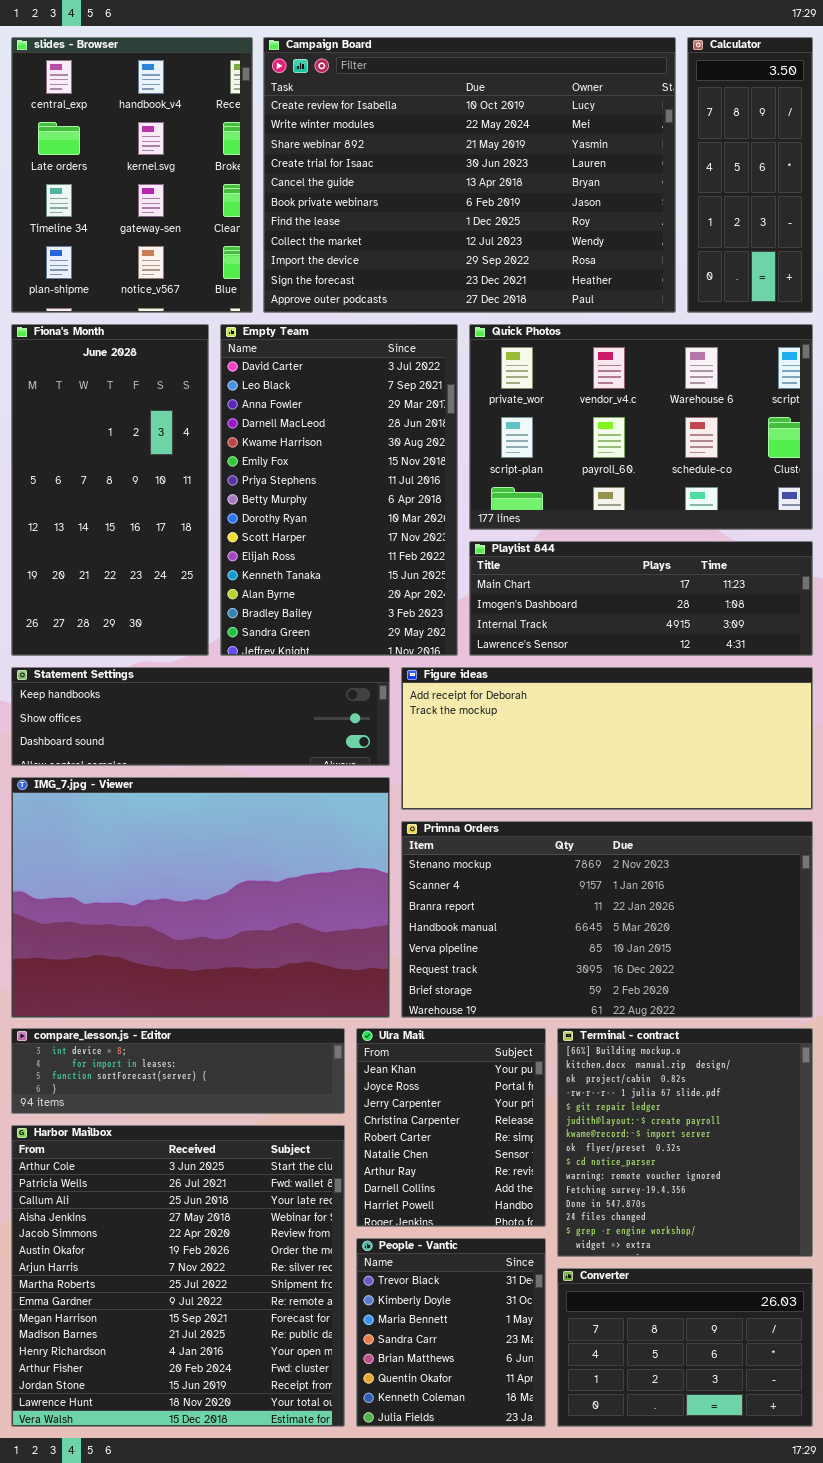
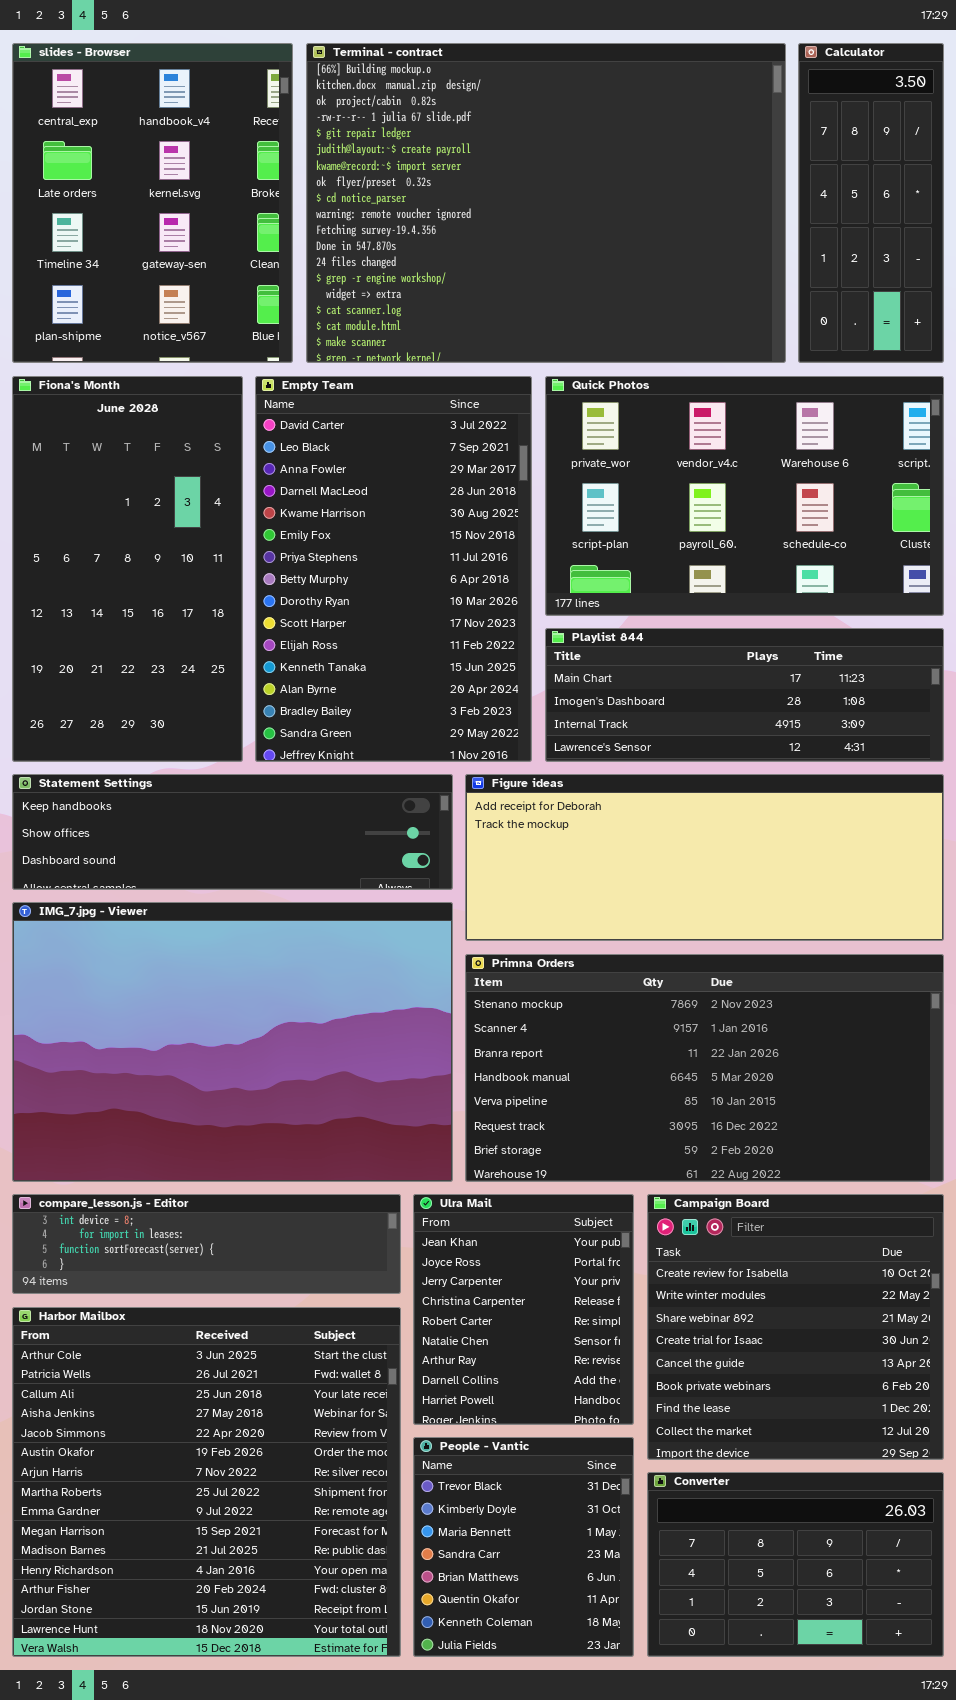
Campaign Board: [263,37,676,313] -> [647,1194,944,1460], moved, resized
Terminal - contract: [557,1028,813,1257] -> [306,43,786,363], moved, resized

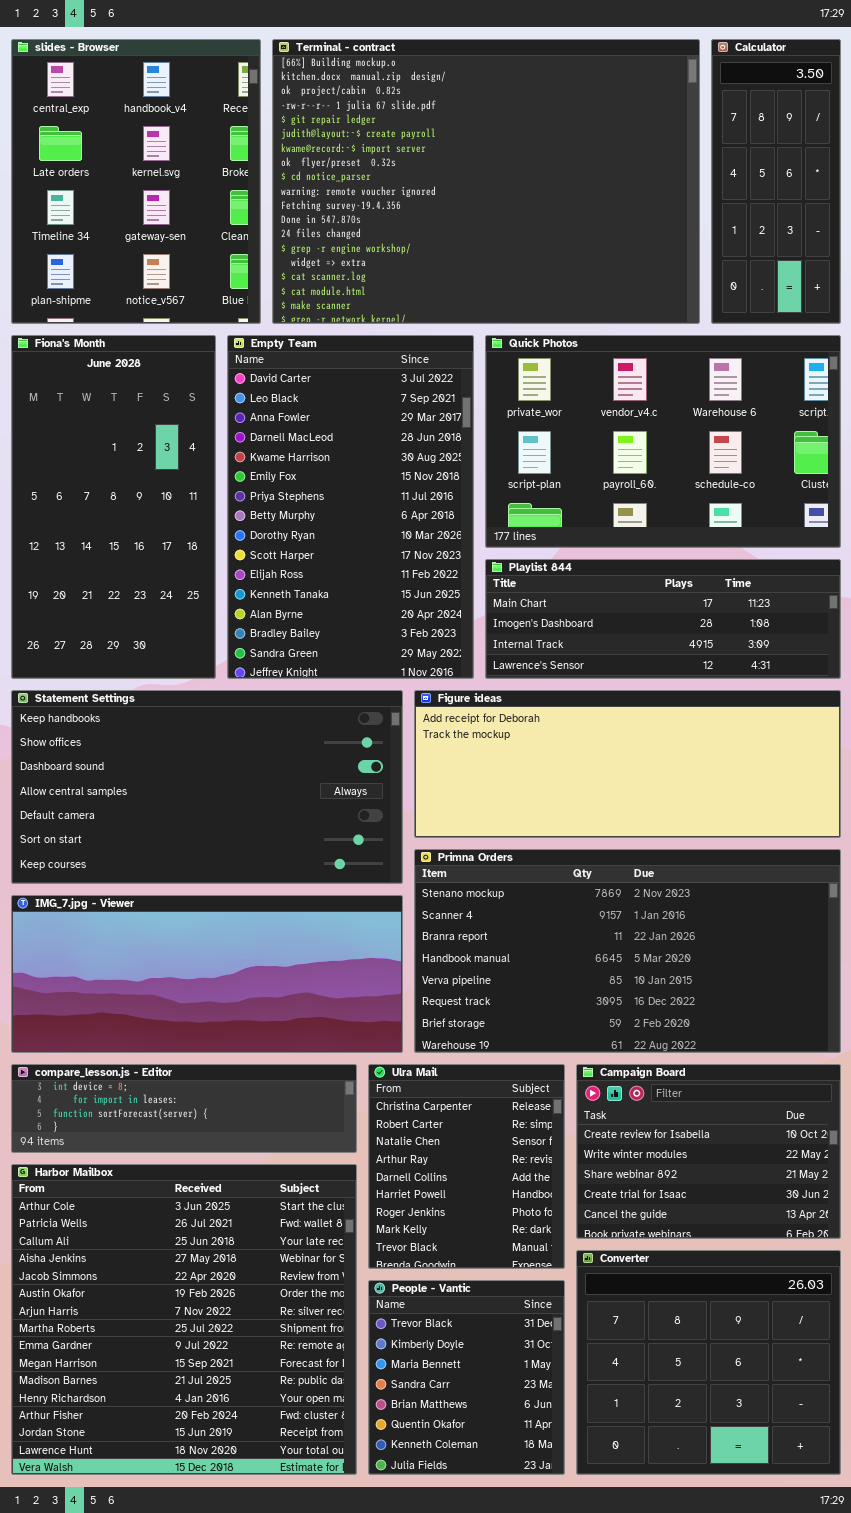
Statement Settings: [12,774,453,890] -> [11,690,403,884], resized
IMG_7.jpg - Viewer: [12,902,453,1182] -> [11,895,403,1053], resized
Ulra Mail: [413,1194,634,1425] -> [368,1064,565,1269], scrolled down 3 rows
Campaign Board: [647,1194,944,1460] -> [576,1064,841,1239], resized
Converter: [647,1472,944,1657] -> [576,1250,841,1475], resized

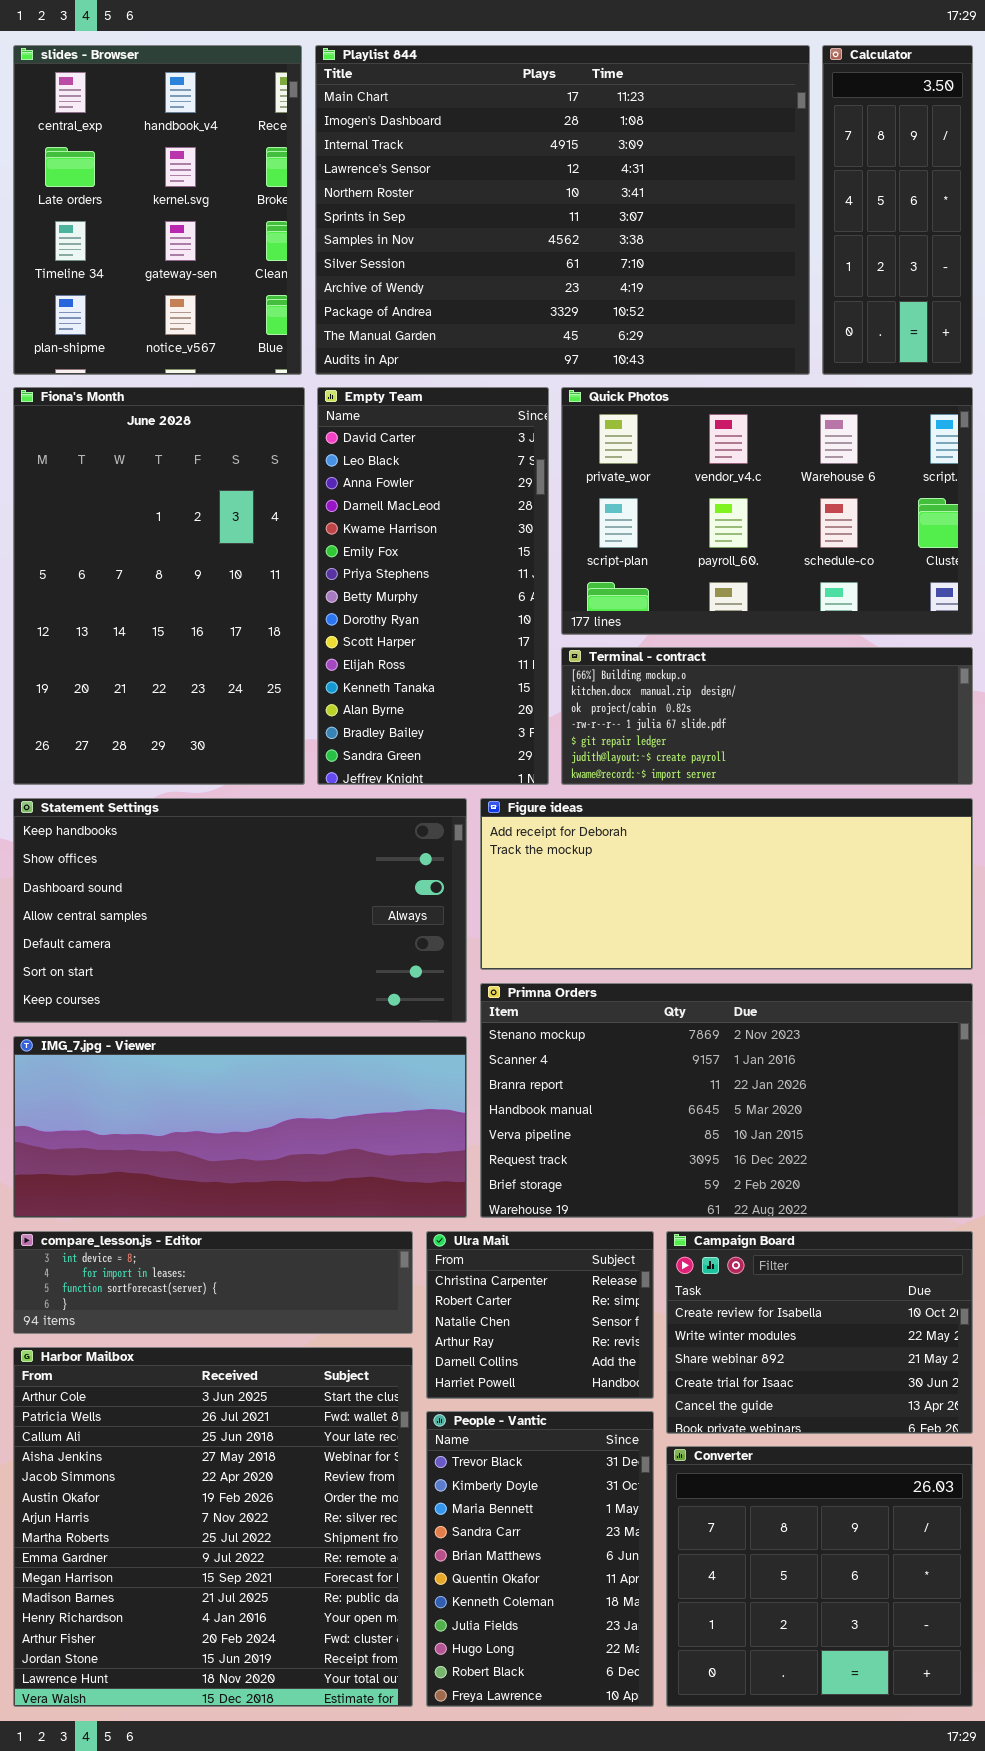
Terminal - contract: [272,39,700,324] -> [561,647,973,785], moved, resized
Fiona's Month: [11,335,216,679] -> [13,387,305,785], resized
Empty Team: [227,335,474,679] -> [317,387,549,785], resized
Playlist 844: [485,559,841,679] -> [315,45,810,375], moved, resized
Ulra Mail: [368,1064,565,1269] -> [426,1231,654,1399], resized
People - Vantic: [368,1280,565,1475] -> [426,1411,654,1707], resized

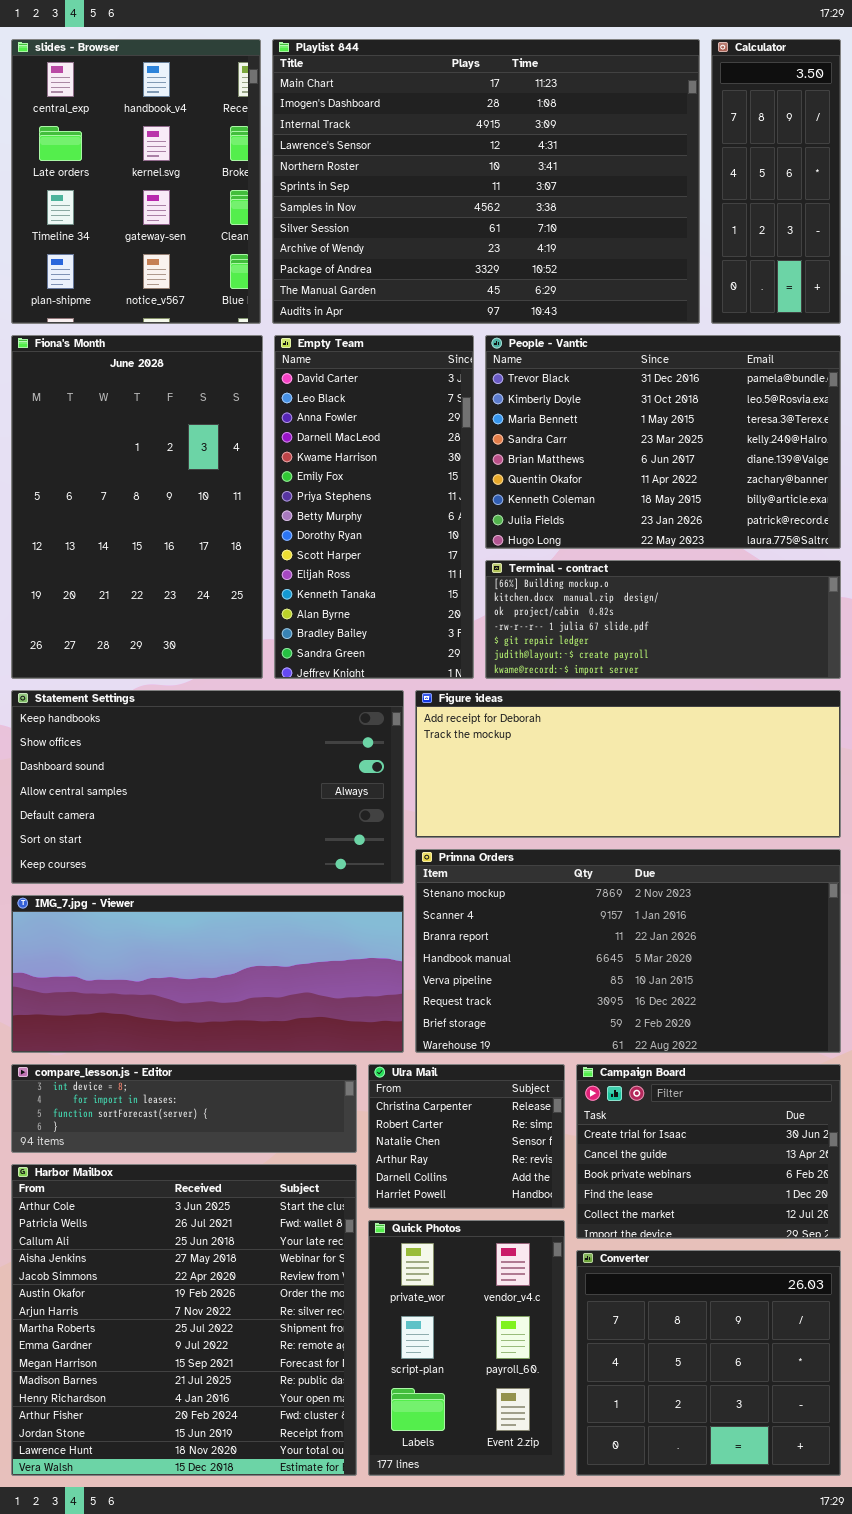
Quick Photos: [561,387,973,635] -> [368,1220,565,1476], moved, resized
Campaign Board: [666,1231,973,1434] -> [576,1064,841,1239], scrolled down 3 rows
People - Vantic: [426,1411,654,1707] -> [485,335,841,549], moved, resized

